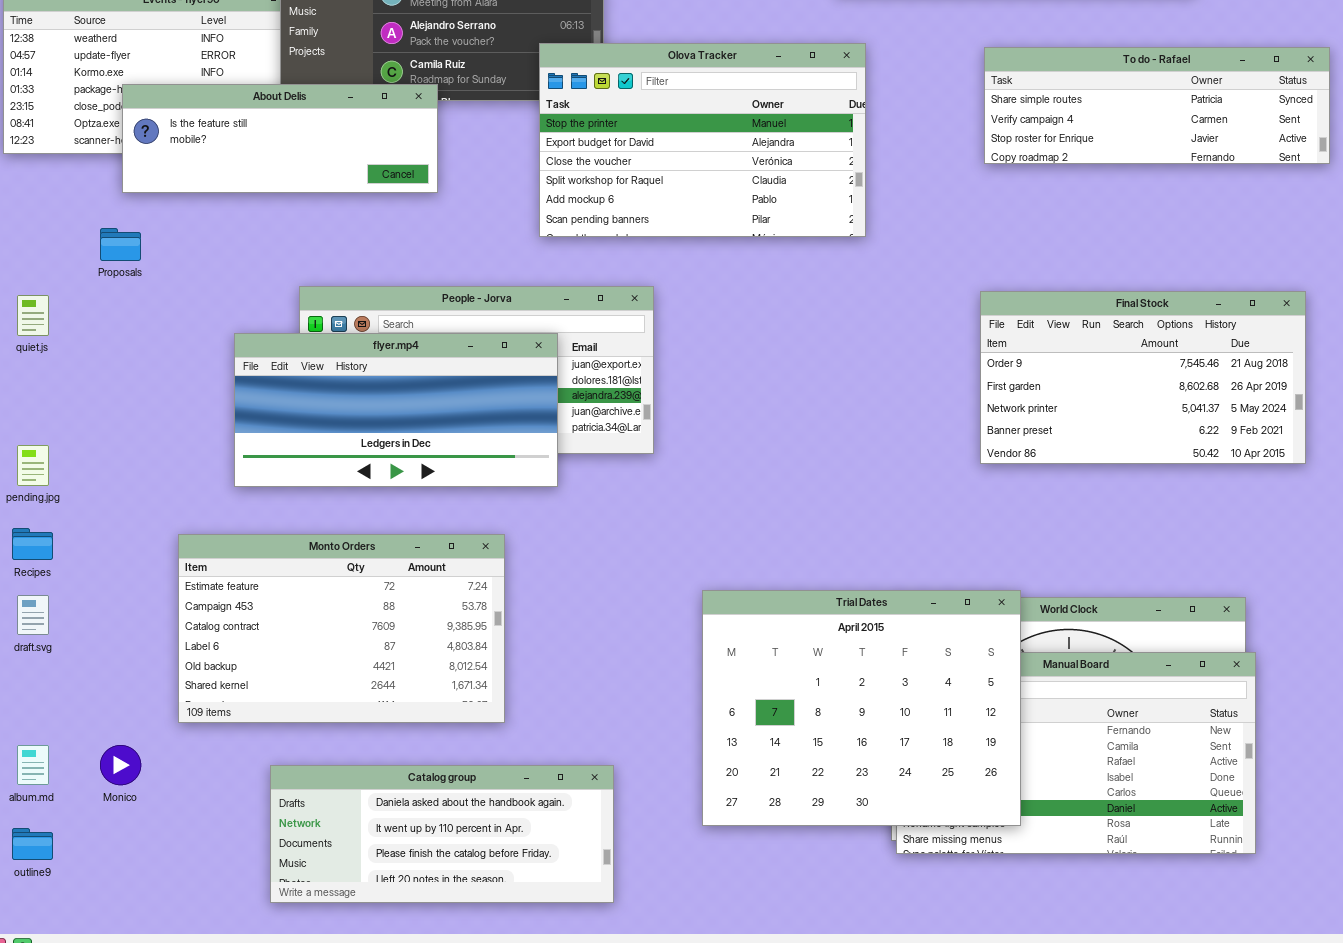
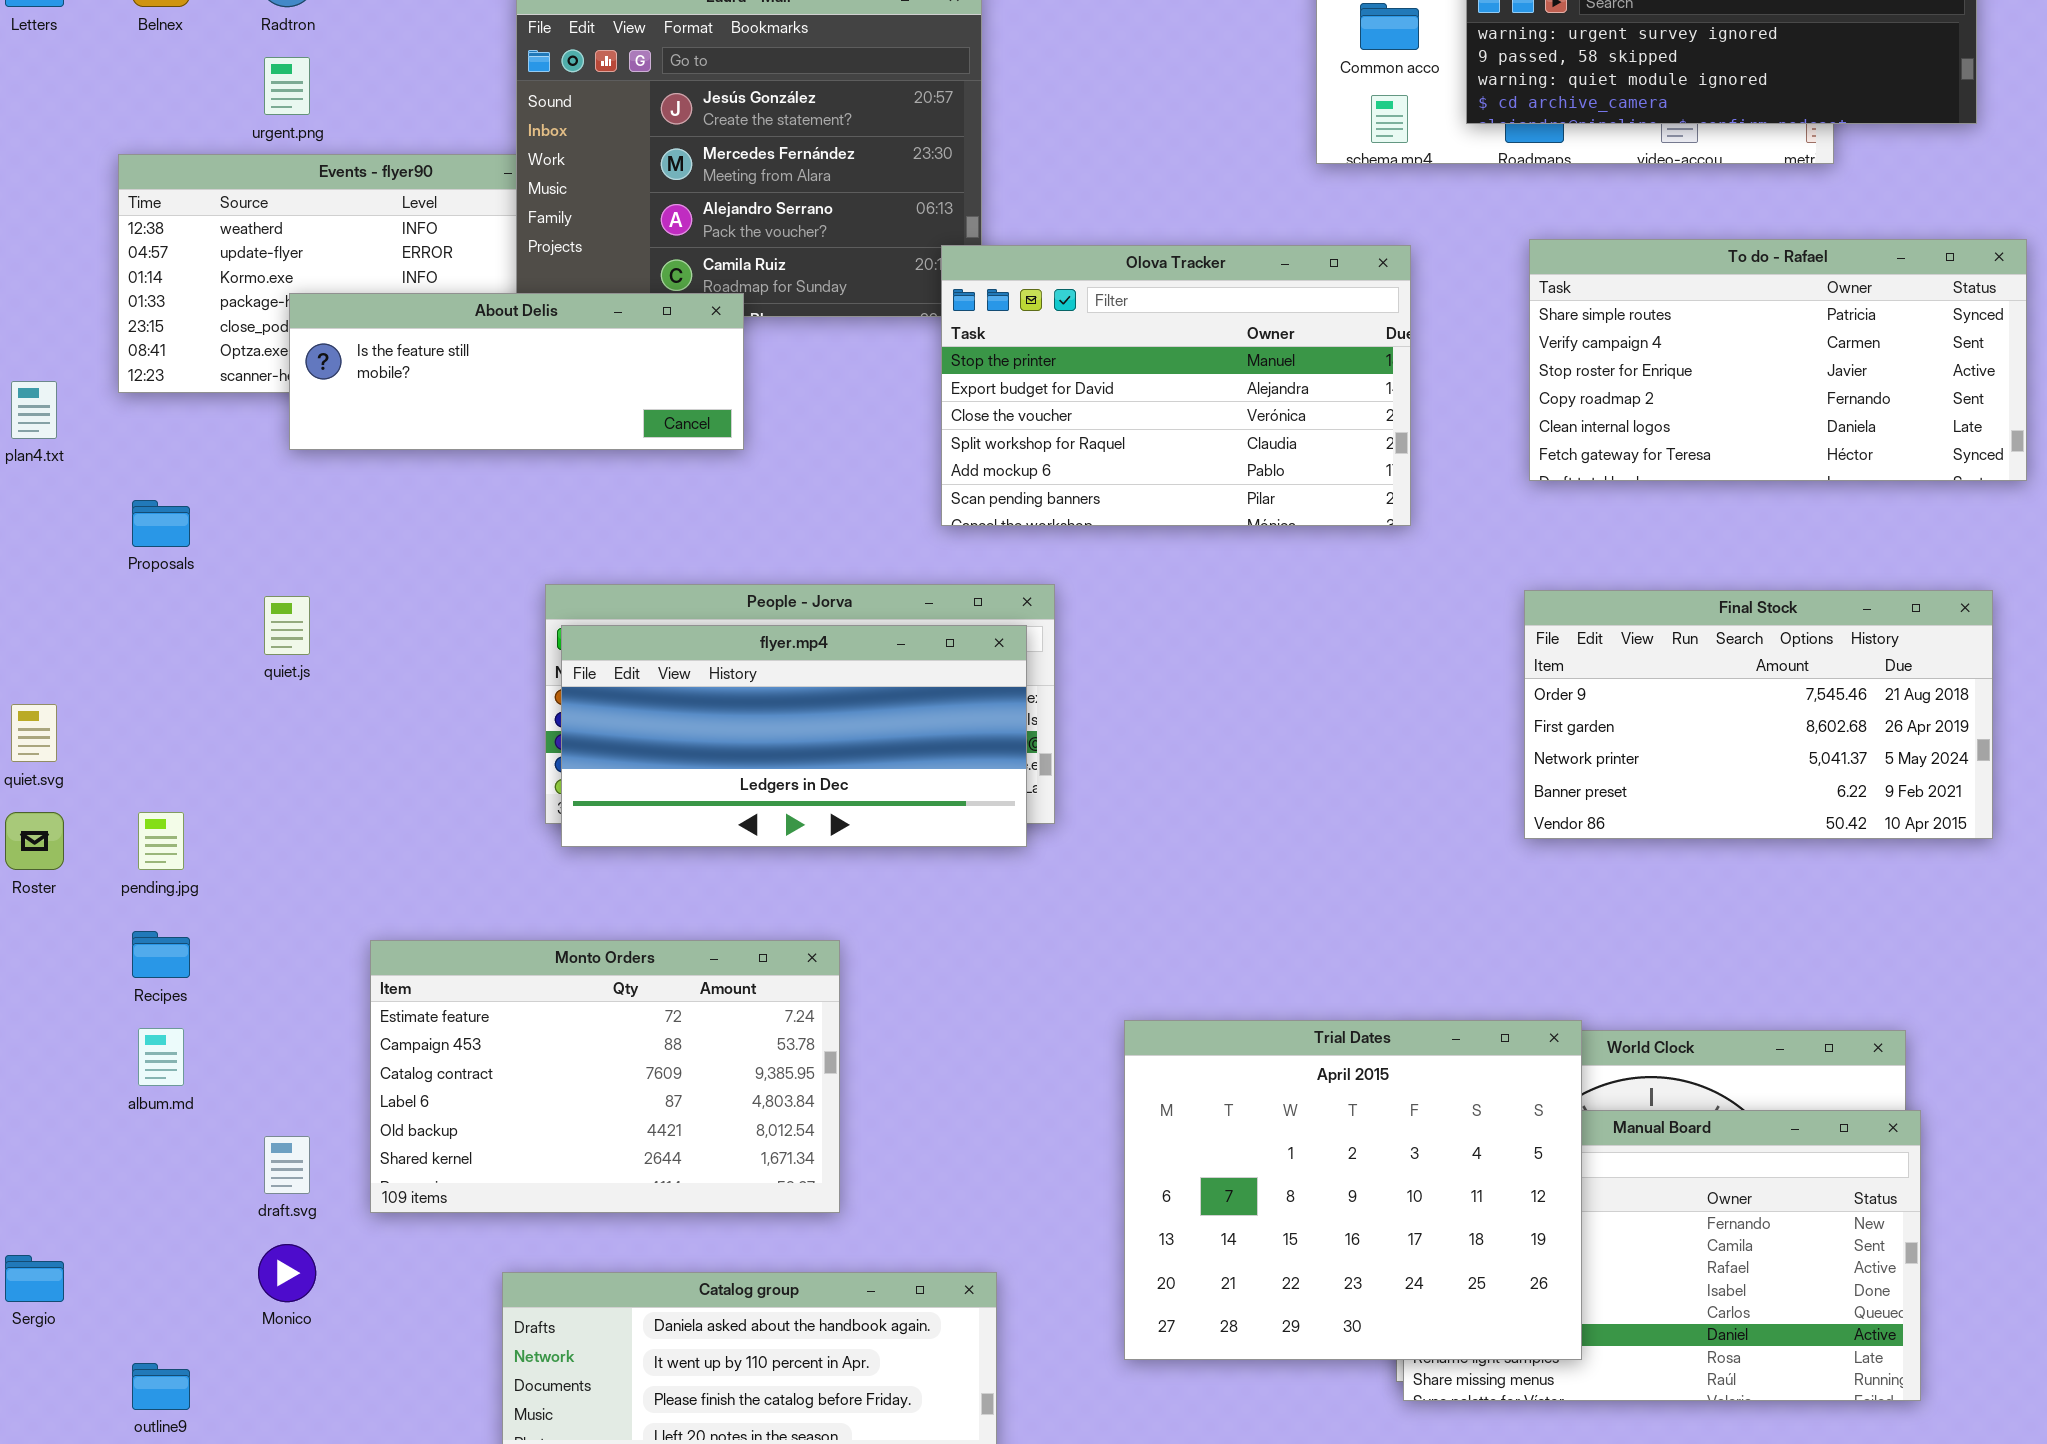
Olova Tracker: [539,43,866,237] -> [941,245,1411,526], moved
To do - Rafael: [984,47,1330,164] -> [1529,239,2027,481], resized
Proposals: [100,228,141,261] -> [132,500,190,547], moved
quiet.js: [17,295,49,336] -> [264,596,310,655], moved
flyer.mp4: [234,333,558,487] -> [561,625,1027,847], moved
draft.svg: [17,595,49,635] -> [264,1136,310,1194], moved
album.md: [17,745,49,785] -> [138,1028,184,1086], moved

